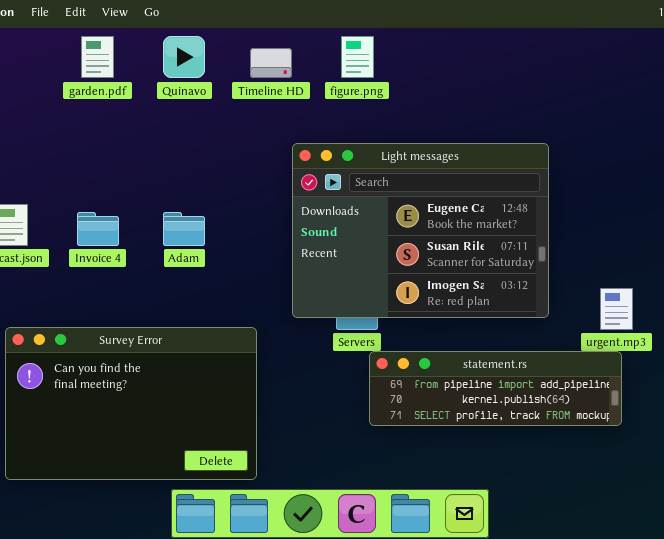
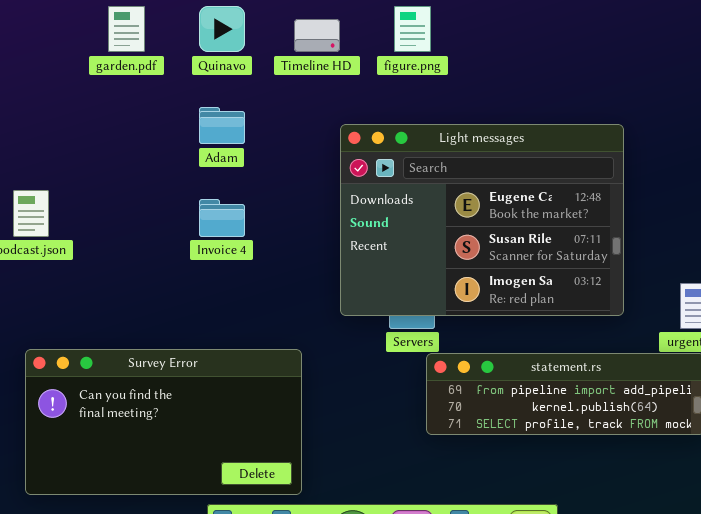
Invoice 4: [77,212,119,246] -> [199,199,245,237], moved
Adam: [163,212,205,246] -> [199,107,245,144], moved
Survey Error: [5,327,257,480] -> [25,349,302,495], resized

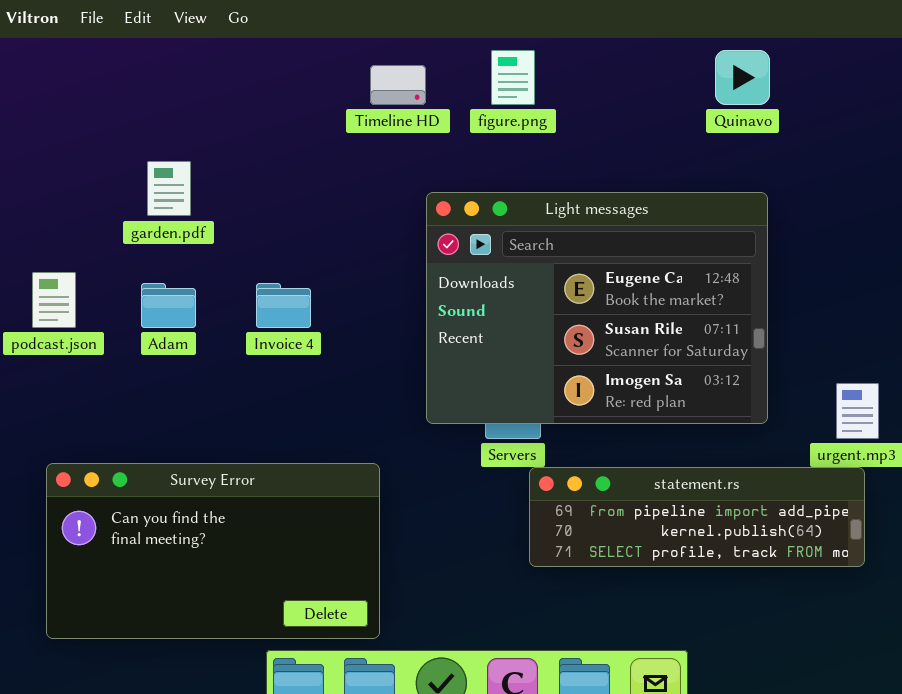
garden.pdf: [108,6,145,52] -> [147,161,191,216], moved
Quinavo: [199,6,245,52] -> [715,50,770,105], moved
Adam: [199,107,245,144] -> [141,283,196,328], moved

